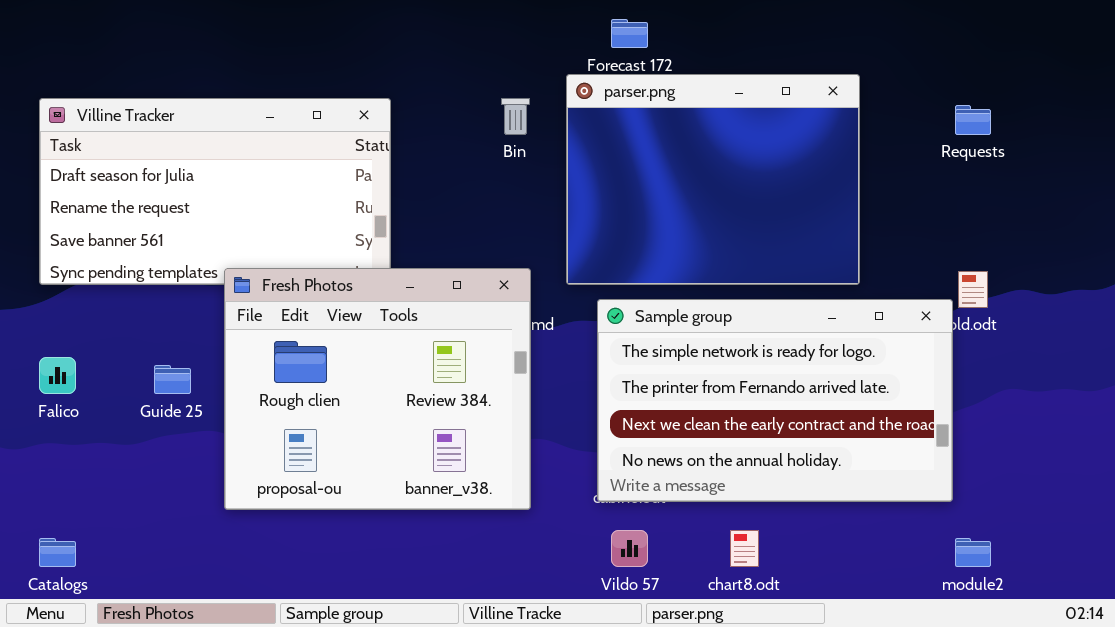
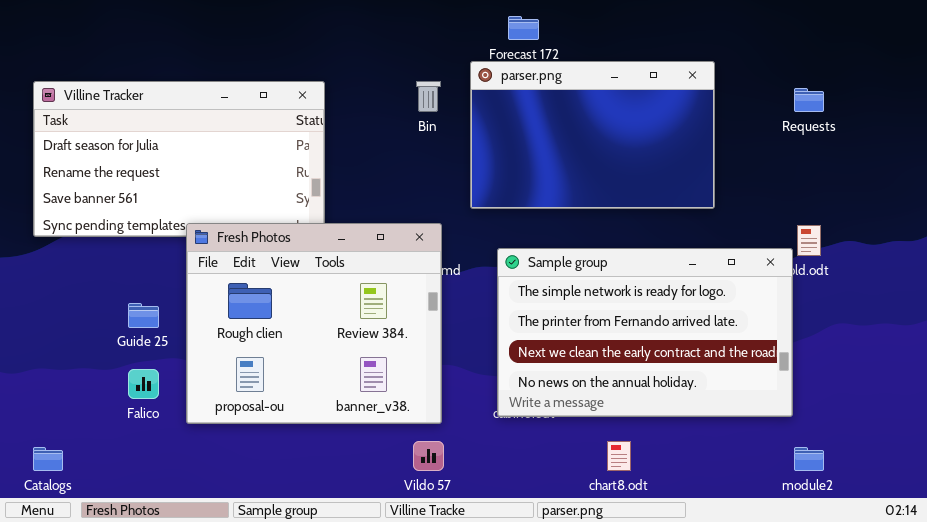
parser.png: [566,74,860,285] -> [470,61,715,209], resized
Falico: [39,357,76,394] -> [128,369,159,399], moved
Vildo 57: [611,530,648,567] -> [413,441,444,471], moved

